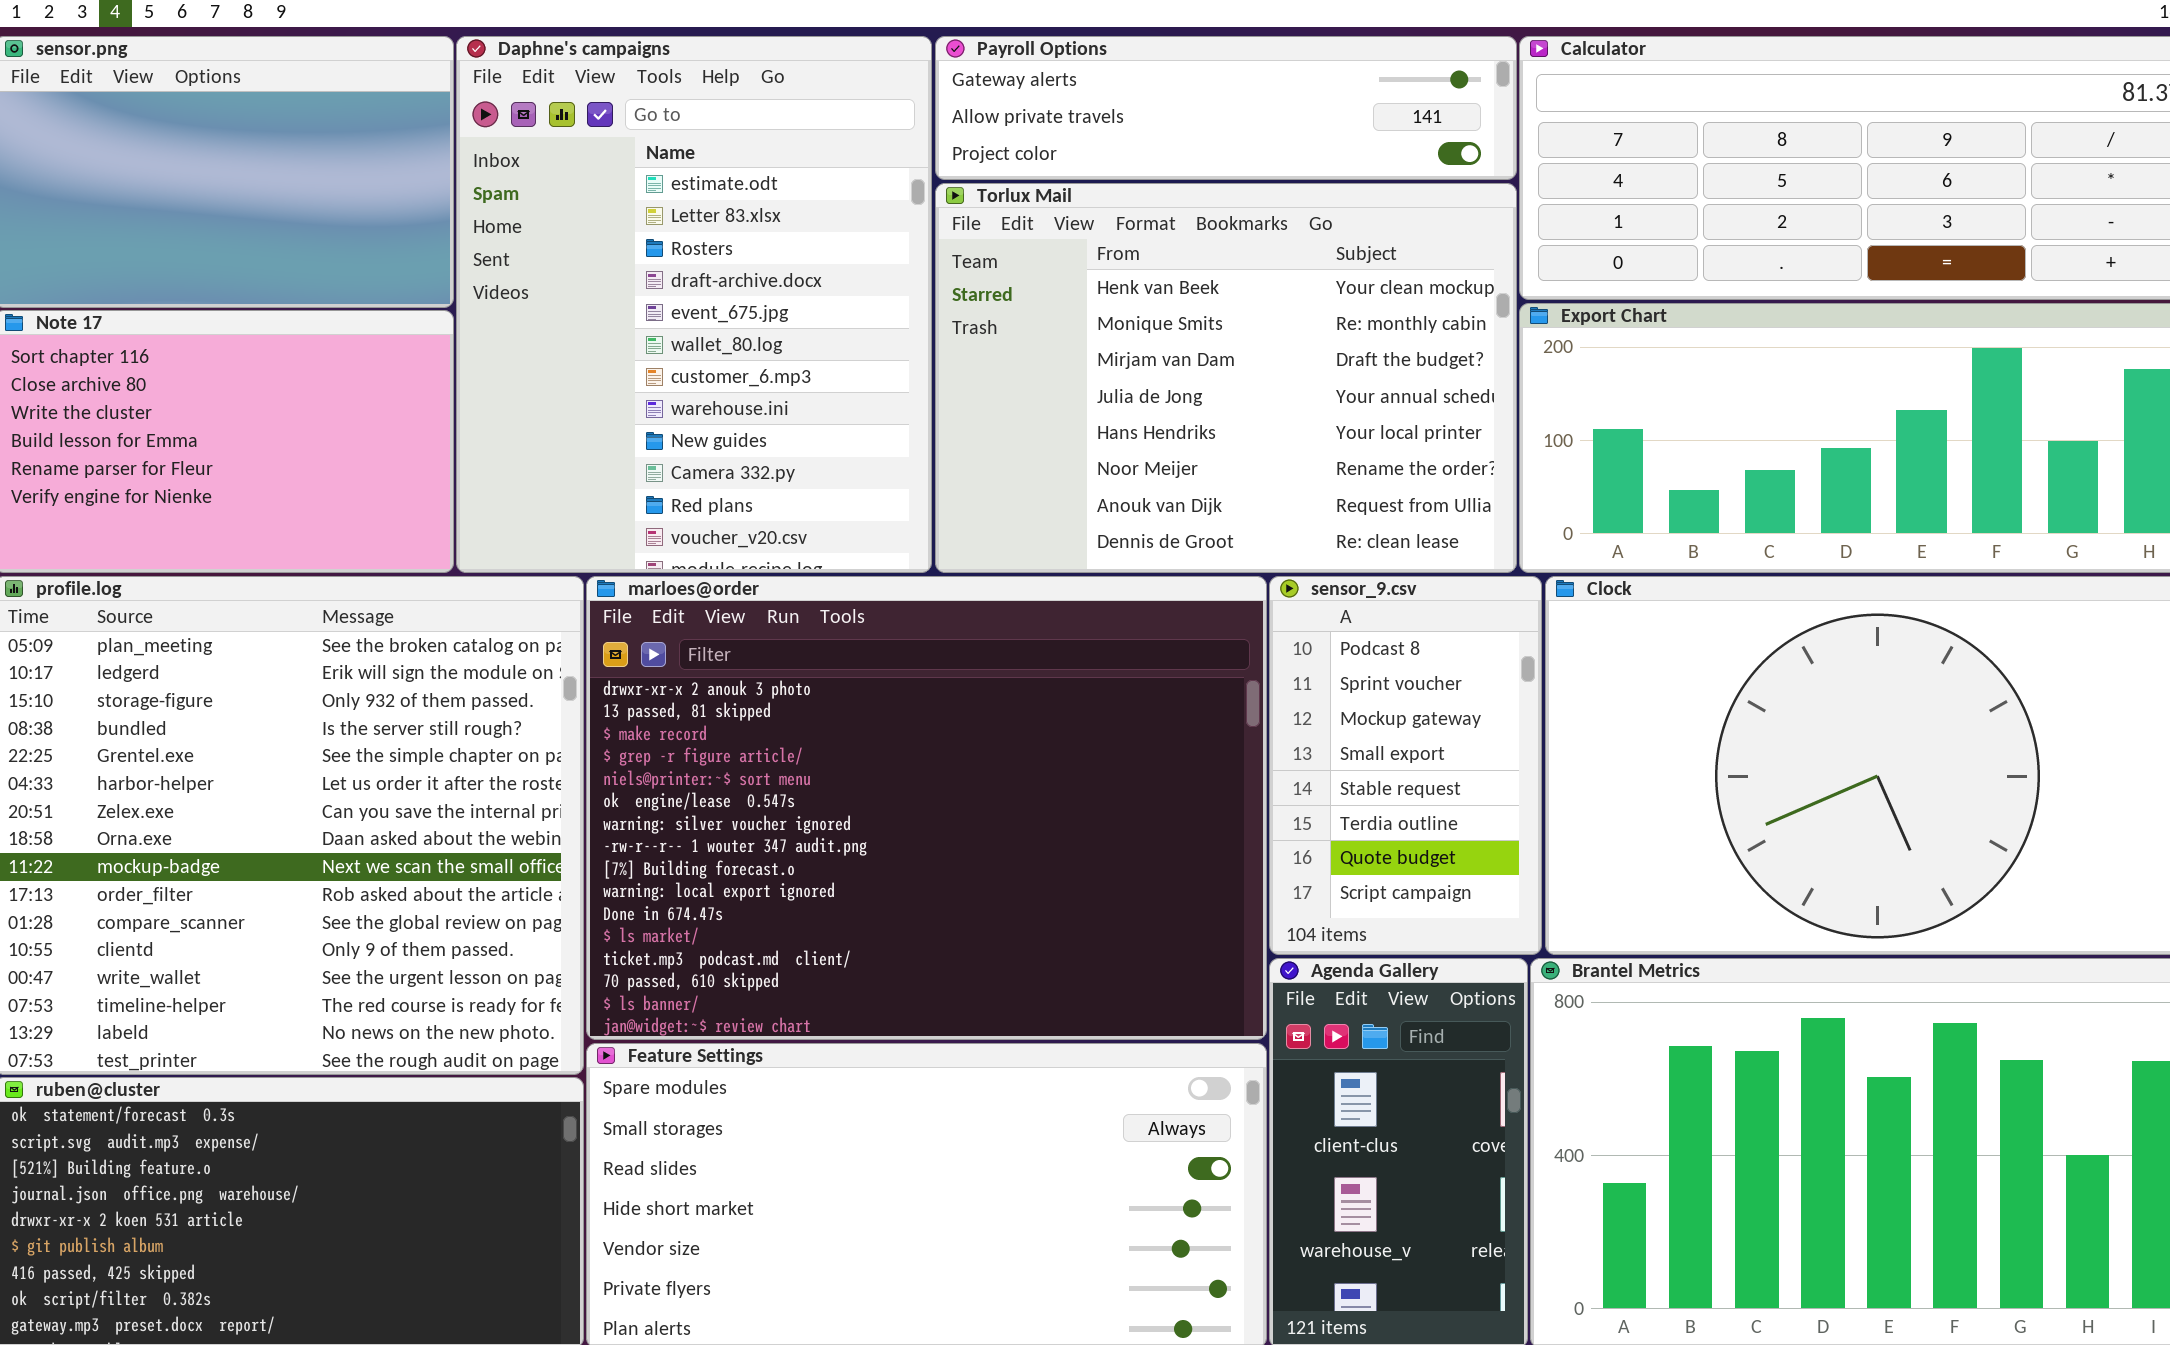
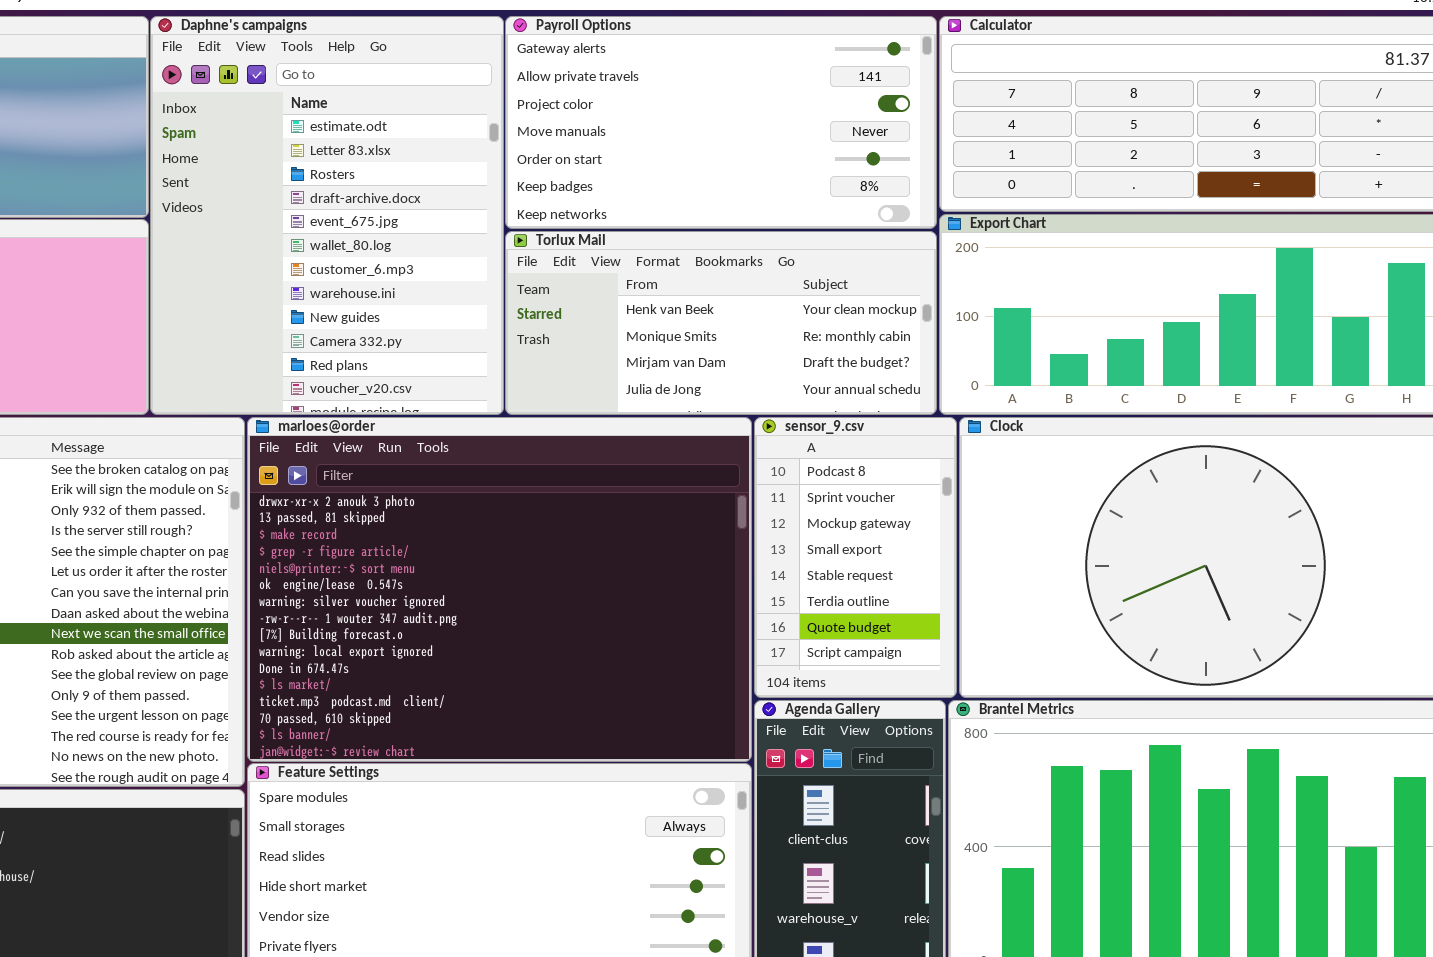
Payroll Options: [935,36,1517,180] -> [505,16,937,229], resized
Torlux Mail: [935,183,1517,573] -> [505,231,937,415], resized

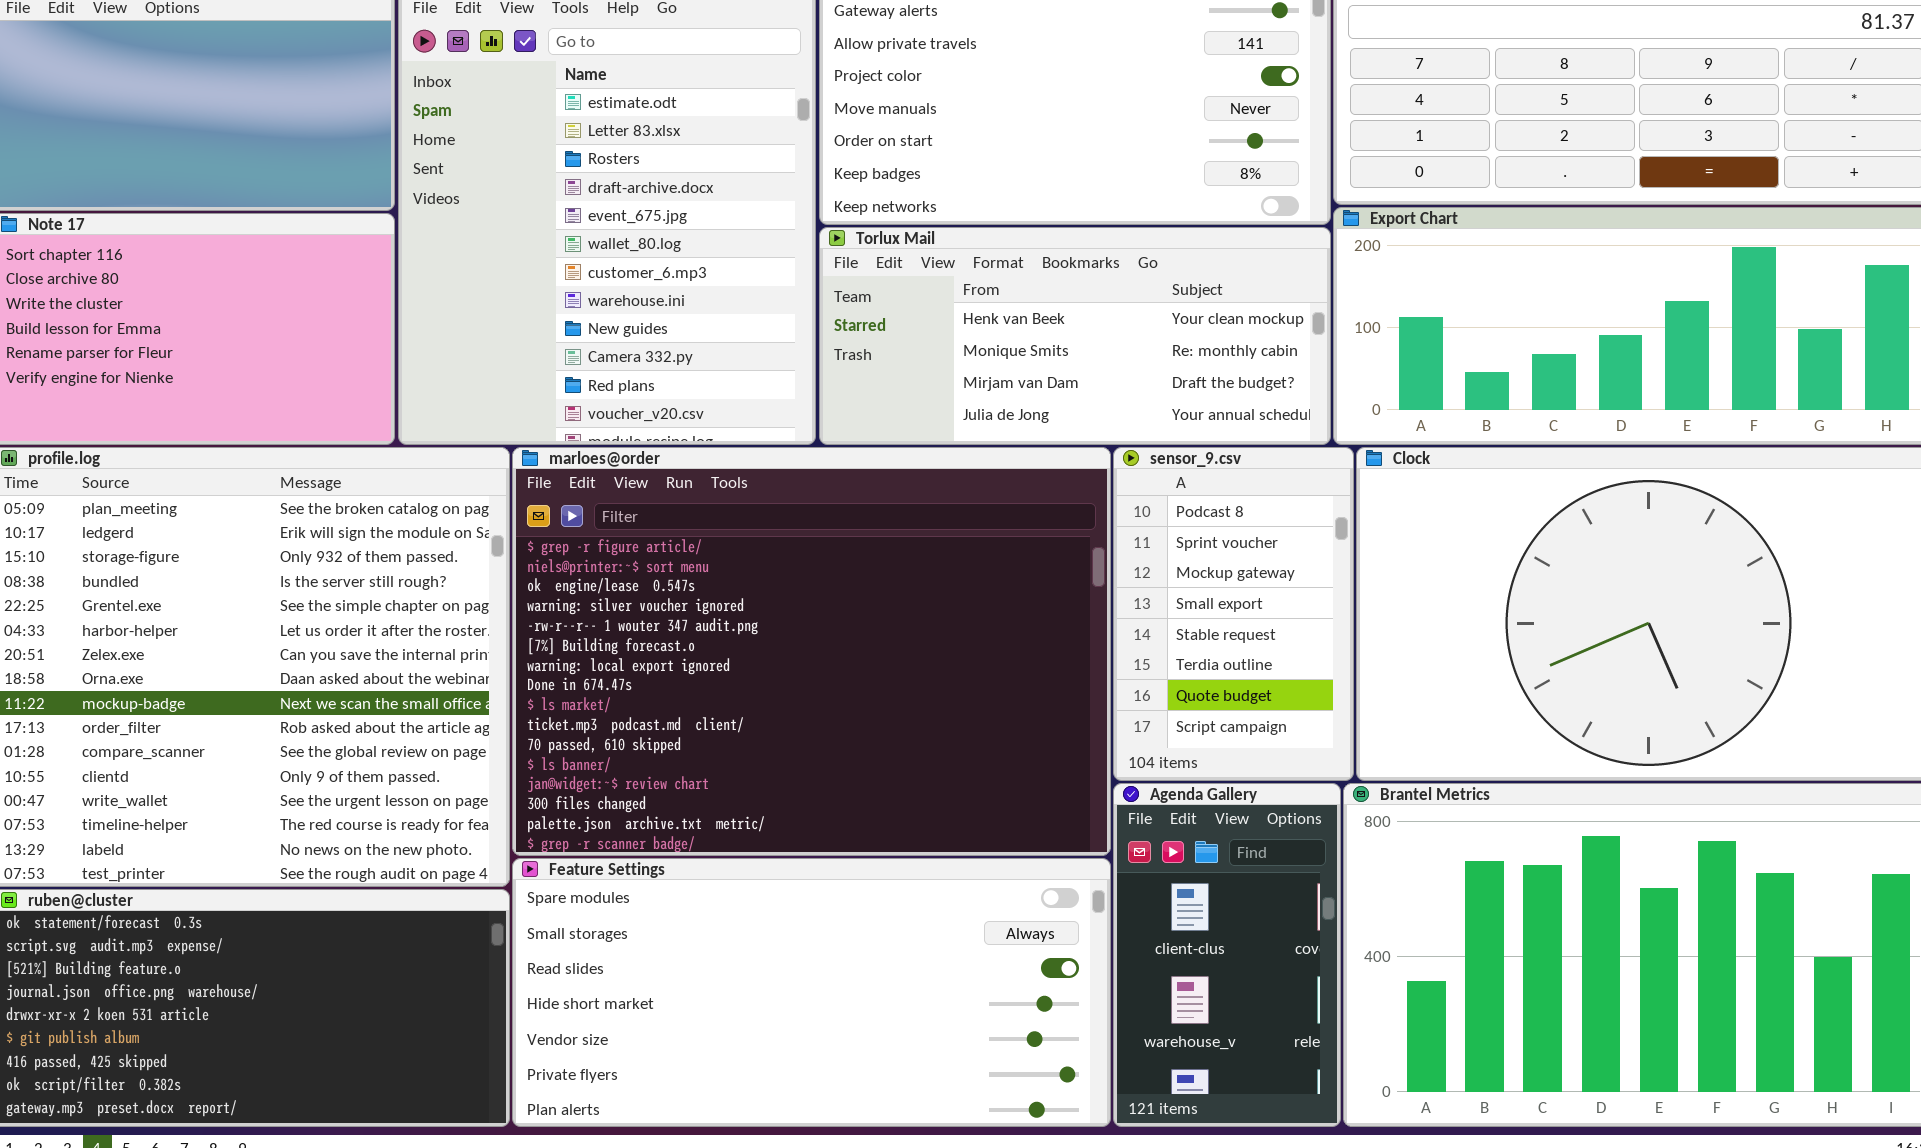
marloes@order: [247,417,752,762] -> [512,447,1111,856], scrolled down 3 rows

